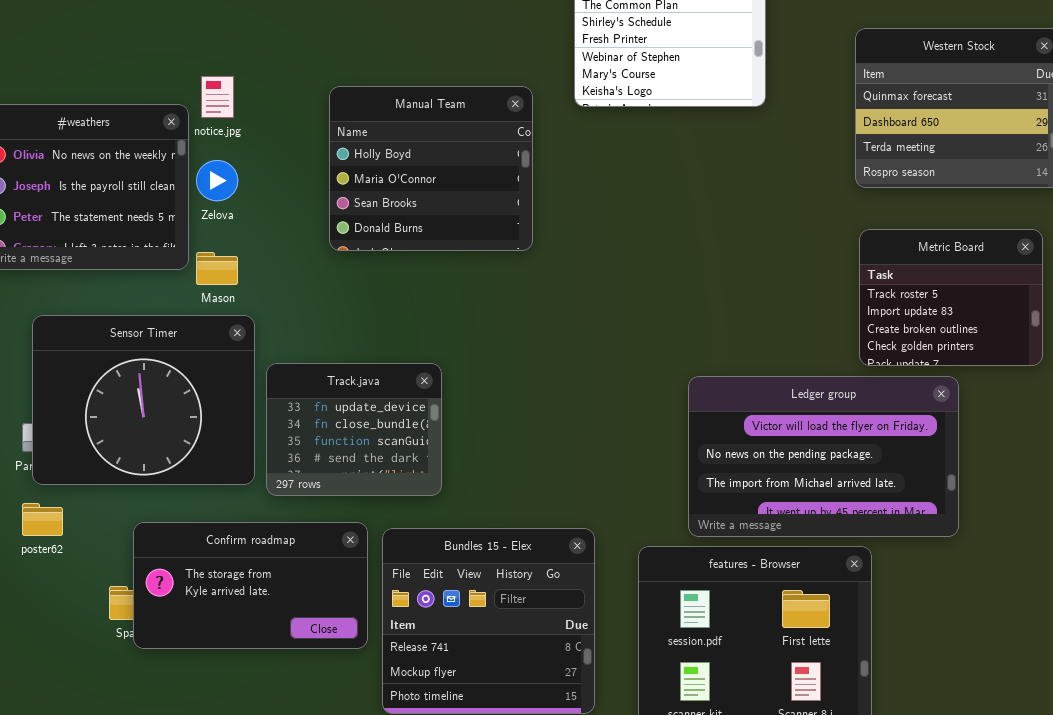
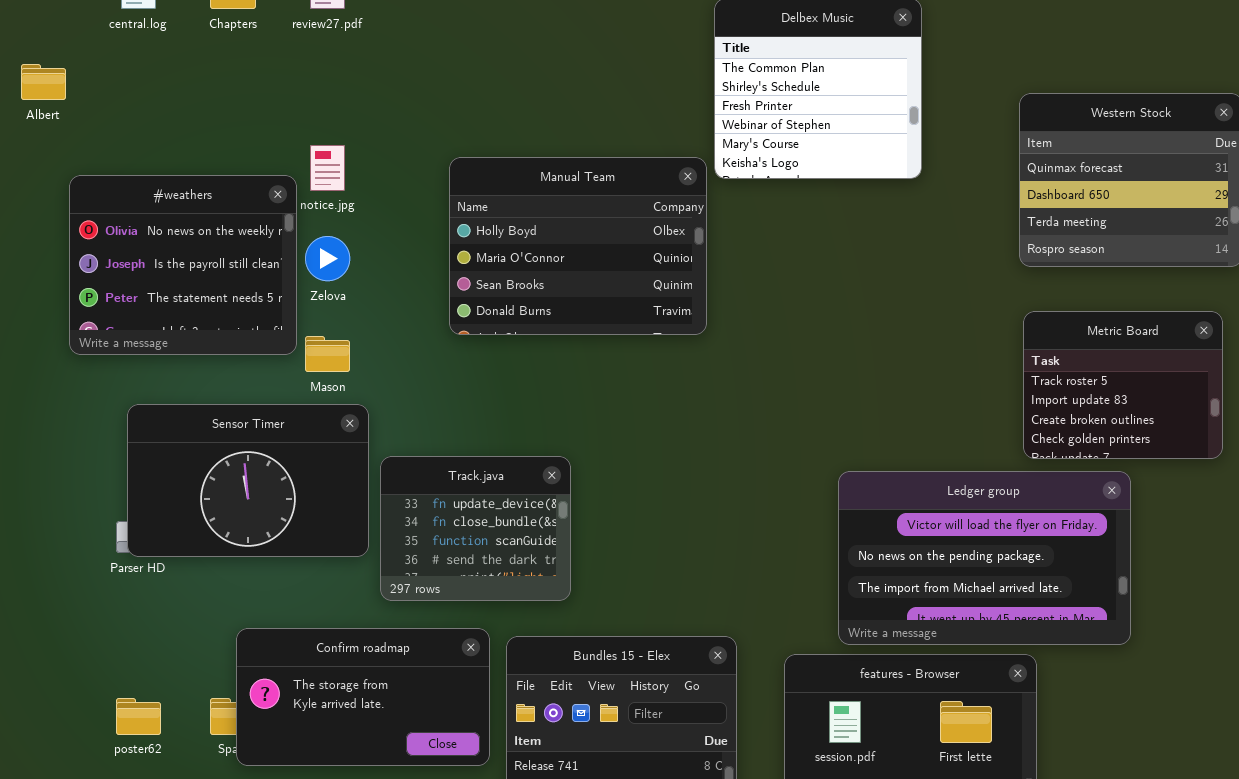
Manual Team: [329,86,533,251] -> [449,157,707,335], resized
Sensor Timer: [32,315,255,485] -> [127,404,369,557], resized
poster62: [22,503,63,536] -> [116,698,161,735], moved

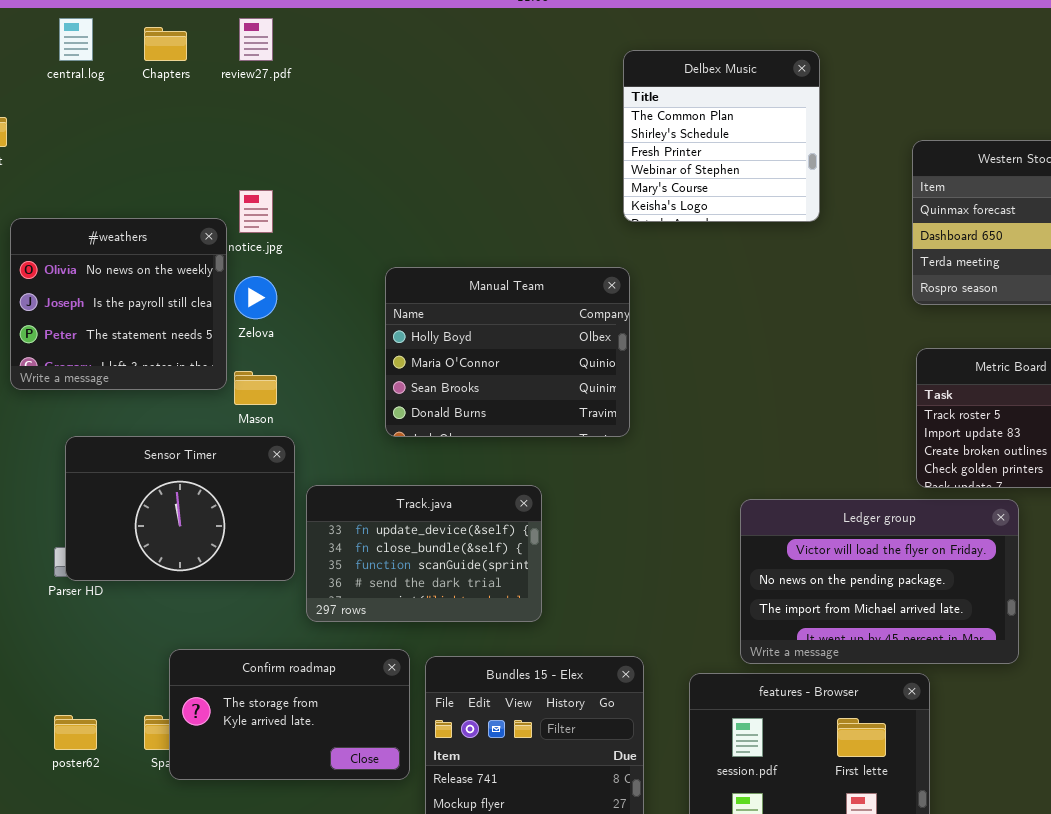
Manual Team: [449,157,707,335] -> [385,267,630,437], moved
Track.java: [380,456,571,601] -> [306,485,542,622], resized

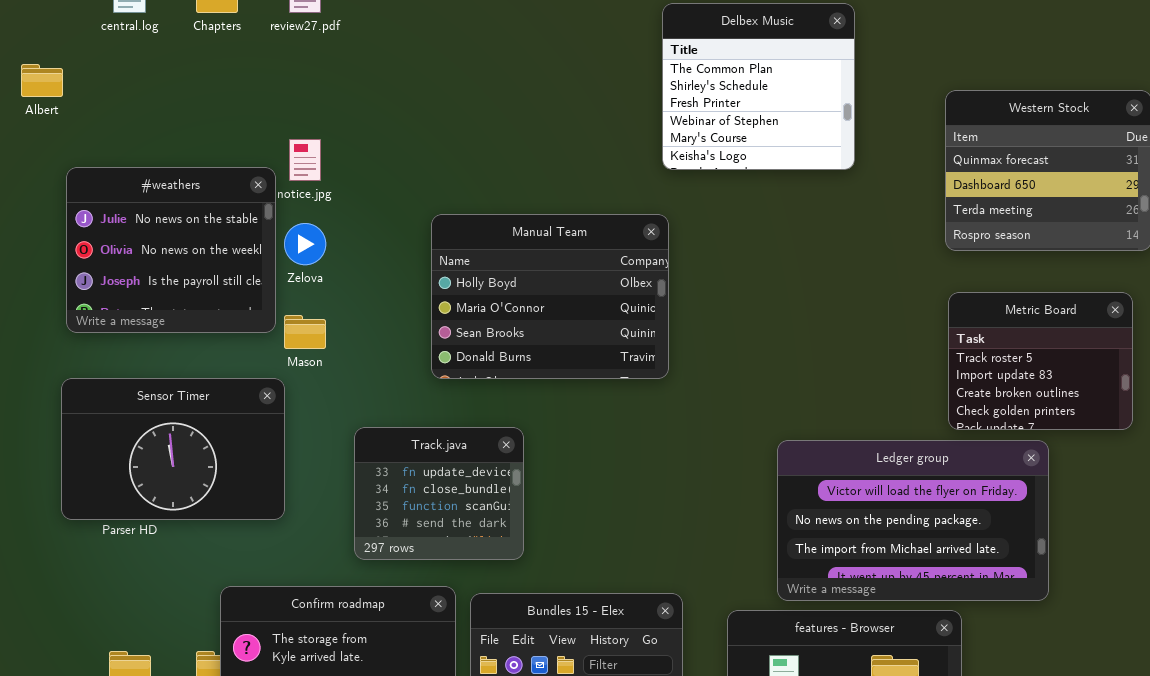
#weathers: [10,218,227,390] -> [66,167,276,333], scrolled up 1 row
Sensor Timer: [65,436,295,581] -> [61,378,285,520], moved
Track.java: [306,485,542,622] -> [354,427,524,560], resized

